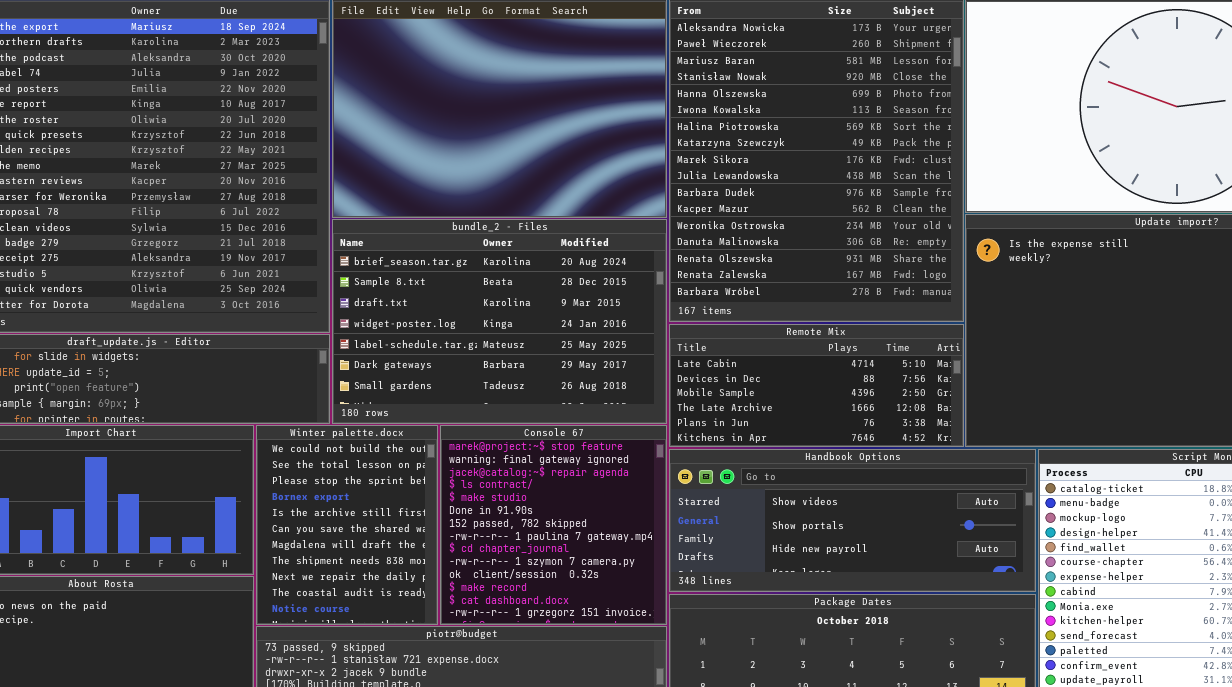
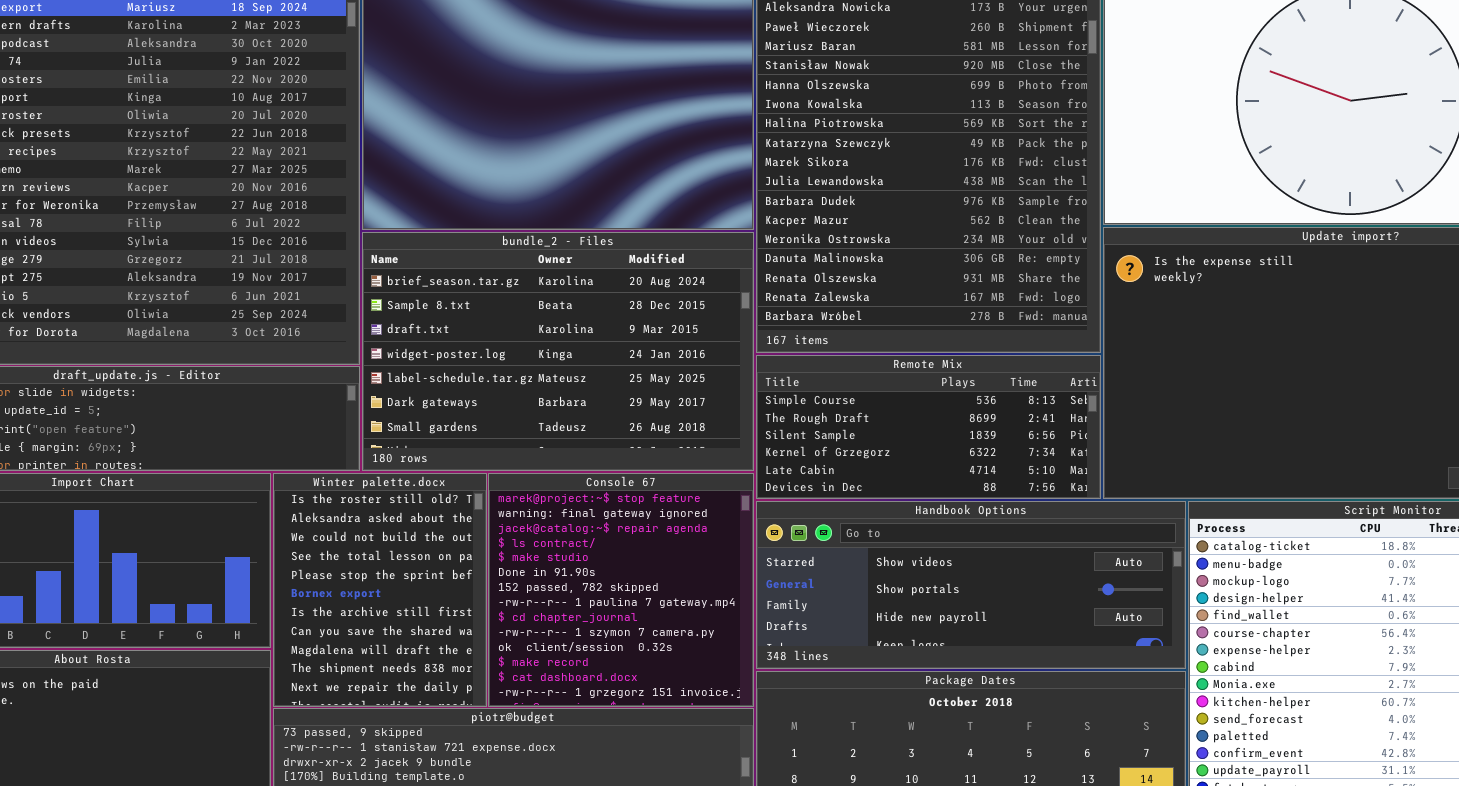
Remote Mix: [669,324,964,447] -> [756,355,1101,499], scrolled up 4 rows
Winter palette.docx: [256,425,438,625] -> [273,473,487,707], scrolled up 2 rows

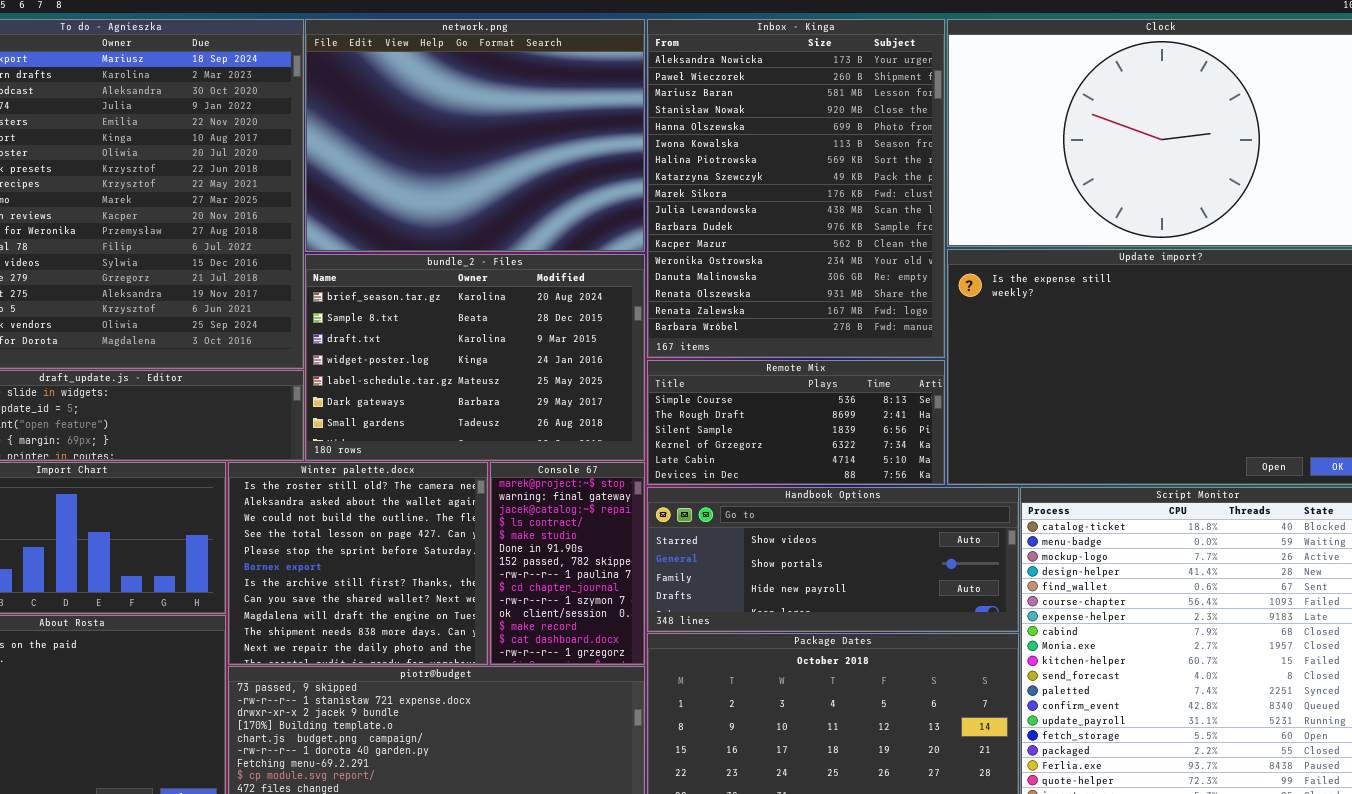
Winter palette.docx: [273,473,487,707] -> [228,462,488,665], resized
Console 67: [488,473,754,707] -> [490,462,645,665], resized

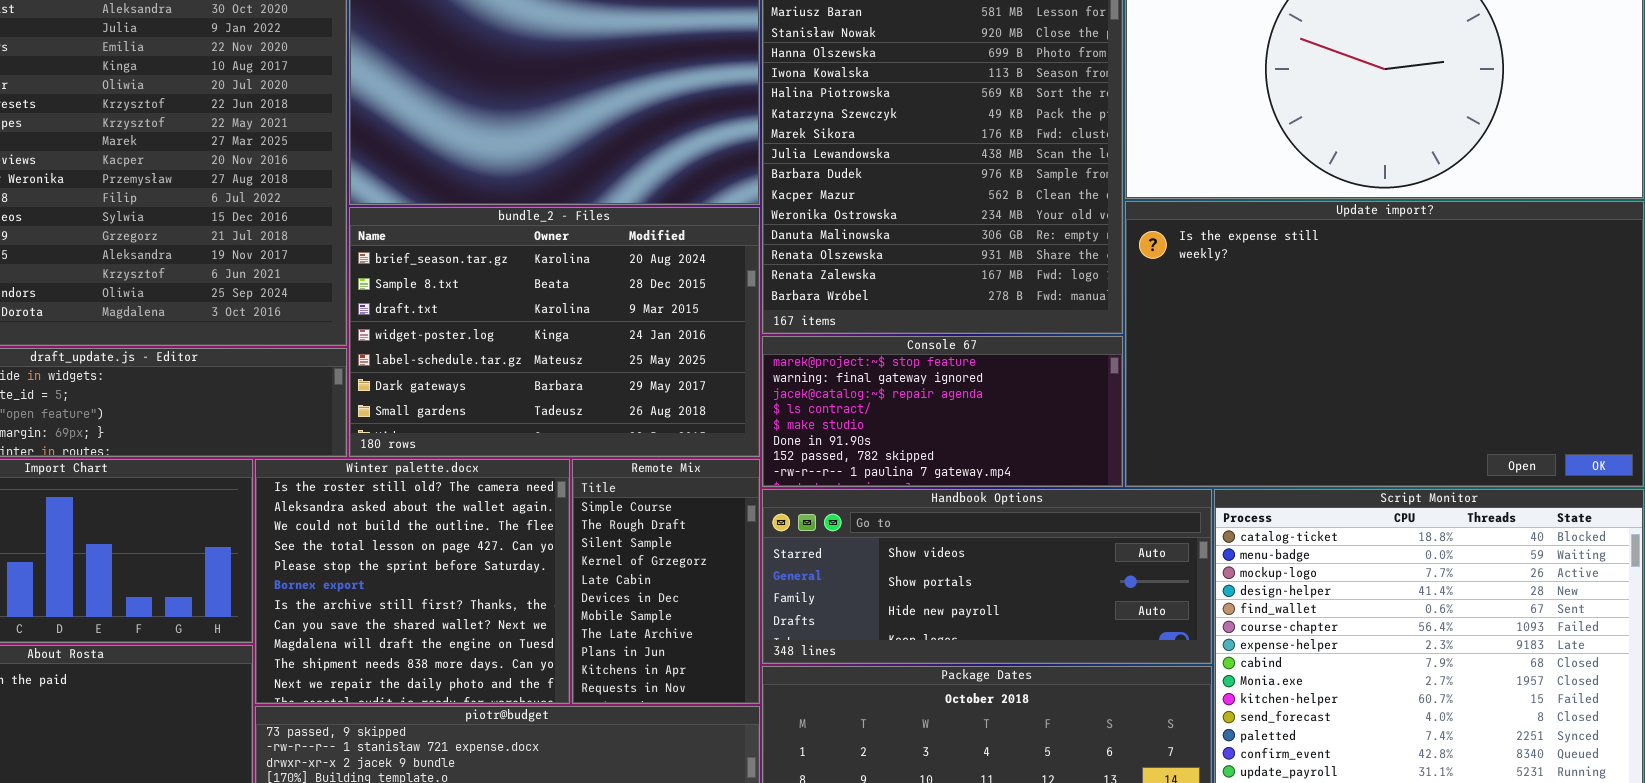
Remote Mix: [647,360,945,485] -> [572,459,760,704], moved, resized
Console 67: [490,462,645,665] -> [762,336,1123,487], moved, resized

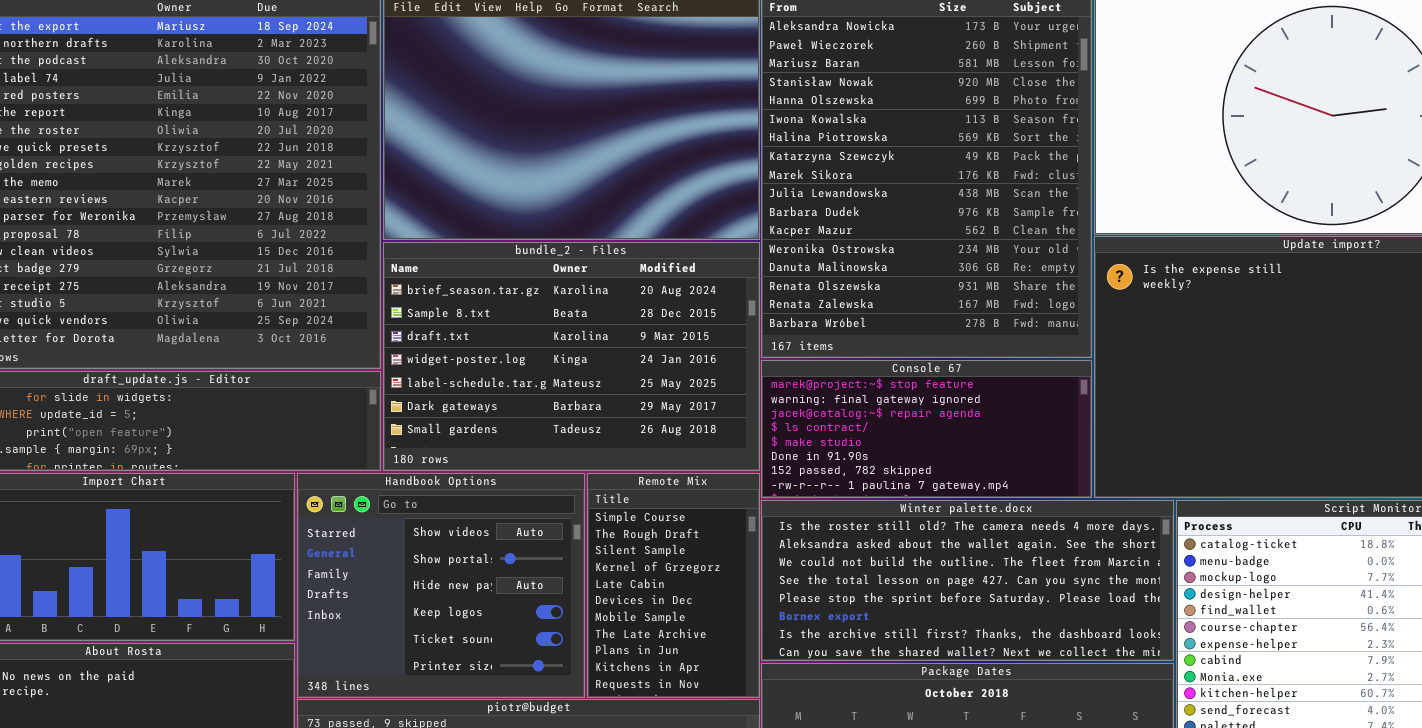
Winter palette.docx: [255,459,570,704] -> [761,500,1174,661], moved, resized
Handbook Options: [762,489,1212,664] -> [297,473,585,698], moved, resized

